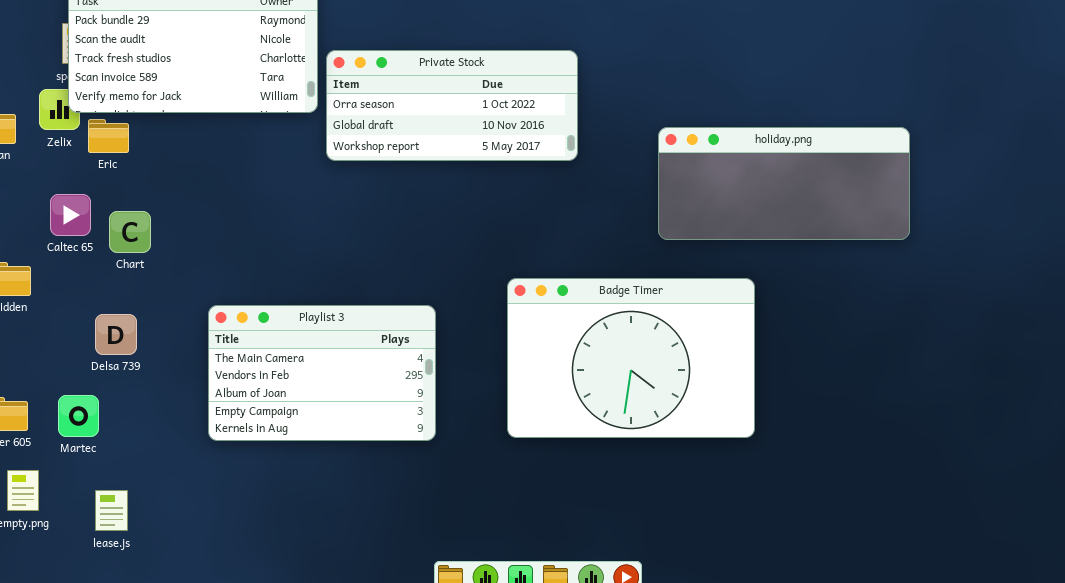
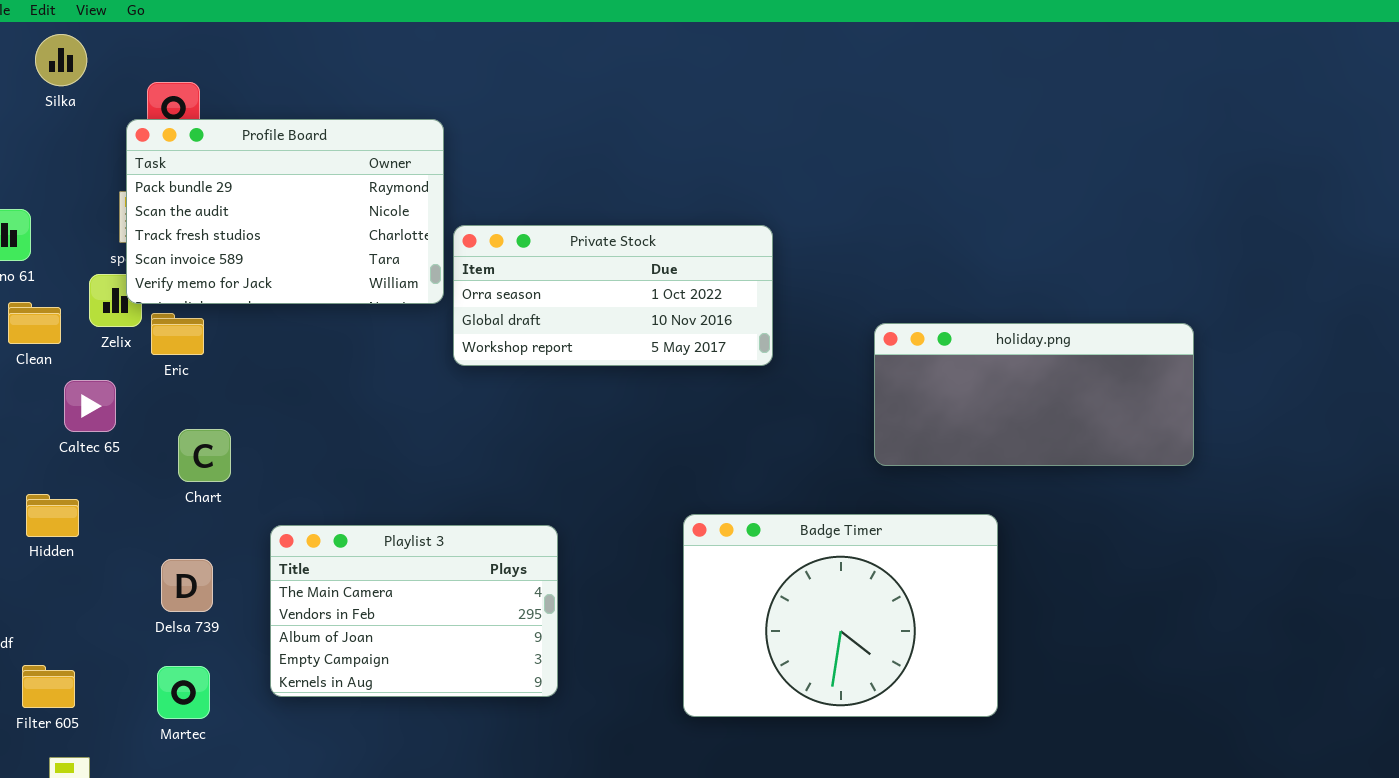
Caltec 65: [50,194,91,236] -> [64,380,116,432], moved
Playlist 3: [208,305,436,441] -> [270,525,558,697], moved
Martec: [58,395,99,437] -> [157,666,210,719], moved

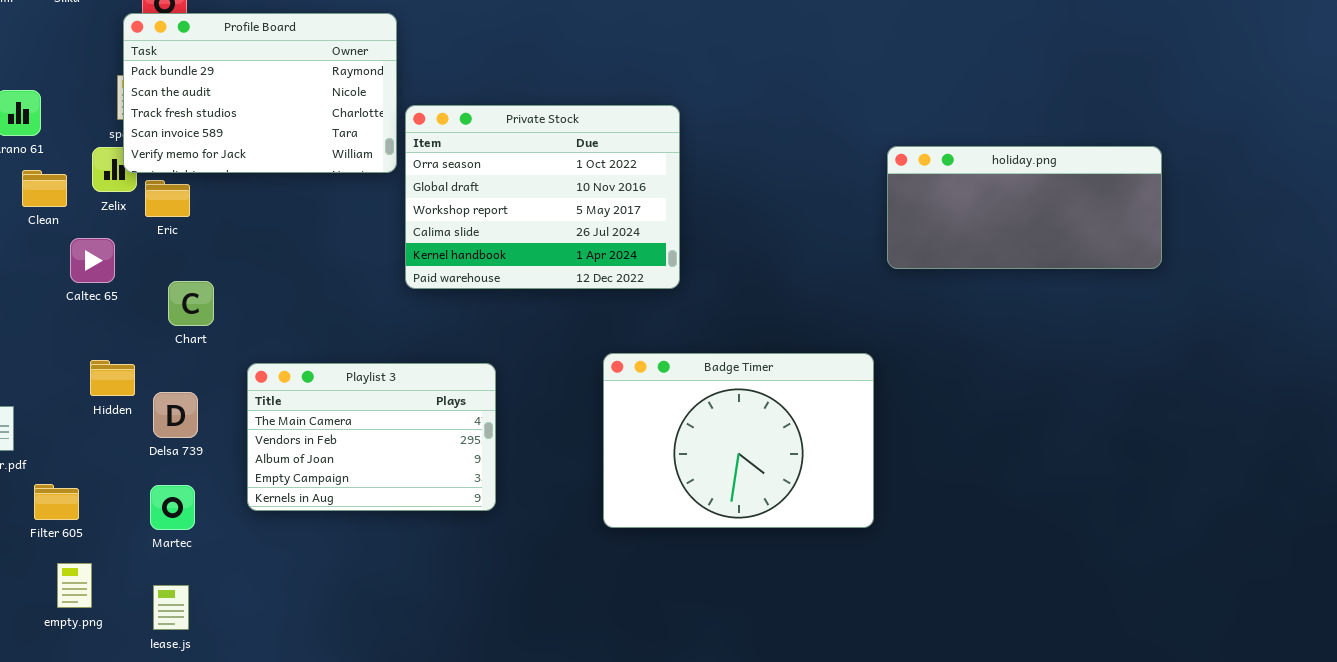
Private Stock: [453,225,773,366] -> [405,105,680,289], resized
holiday.png: [874,323,1194,466] -> [887,146,1162,269], moved
Hidden: [26,494,79,537] -> [90,360,135,396], moved

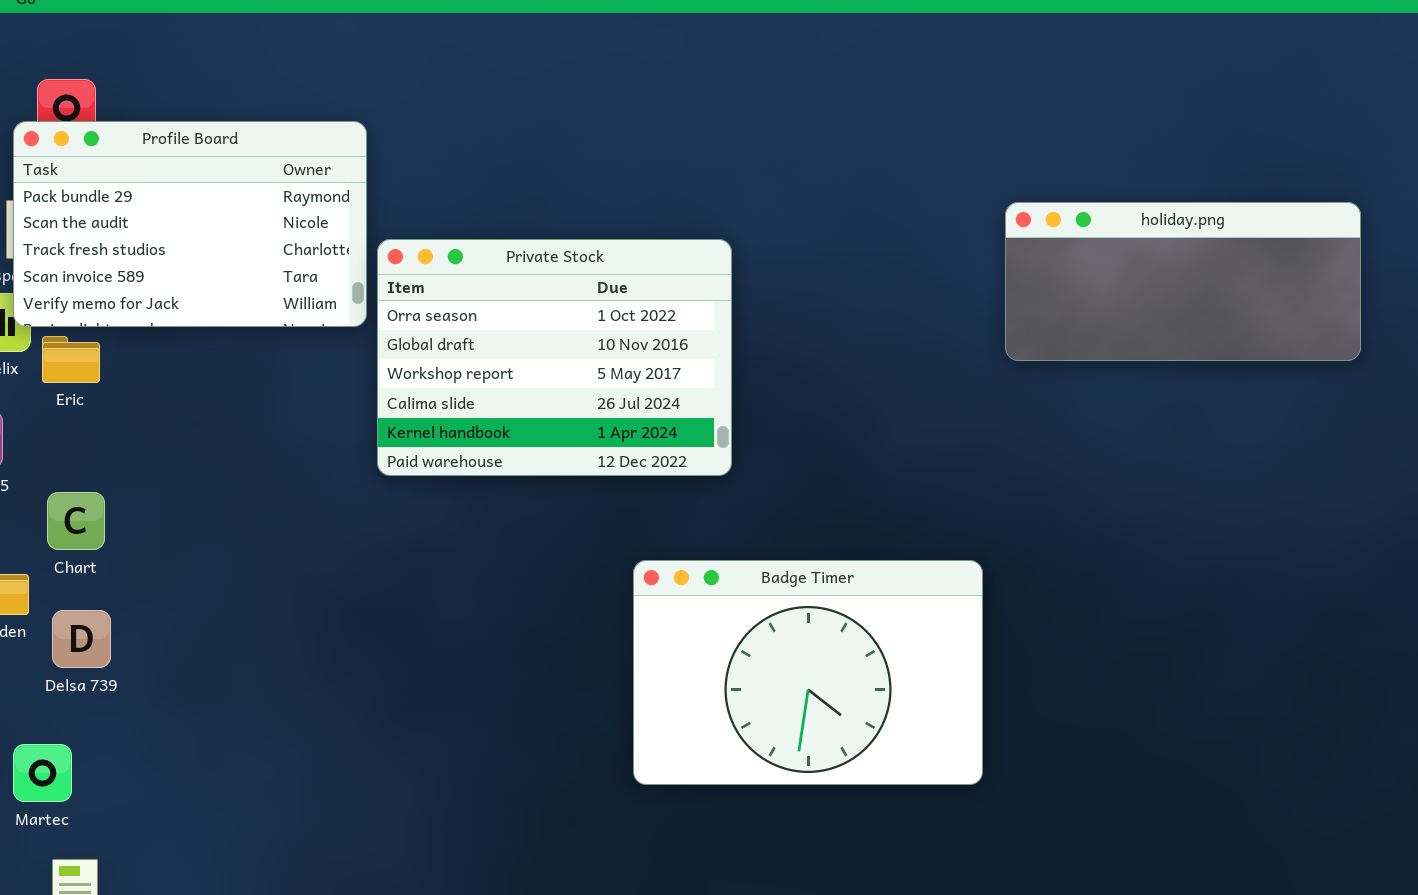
holiday.png: [887,146,1162,269] -> [1005,202,1361,361], moved
Chart: [168,281,214,326] -> [47,492,105,550], moved
Playlist 3: [247,363,496,511] -> none, closed
Martec: [150,485,195,530] -> [13,744,72,802], moved

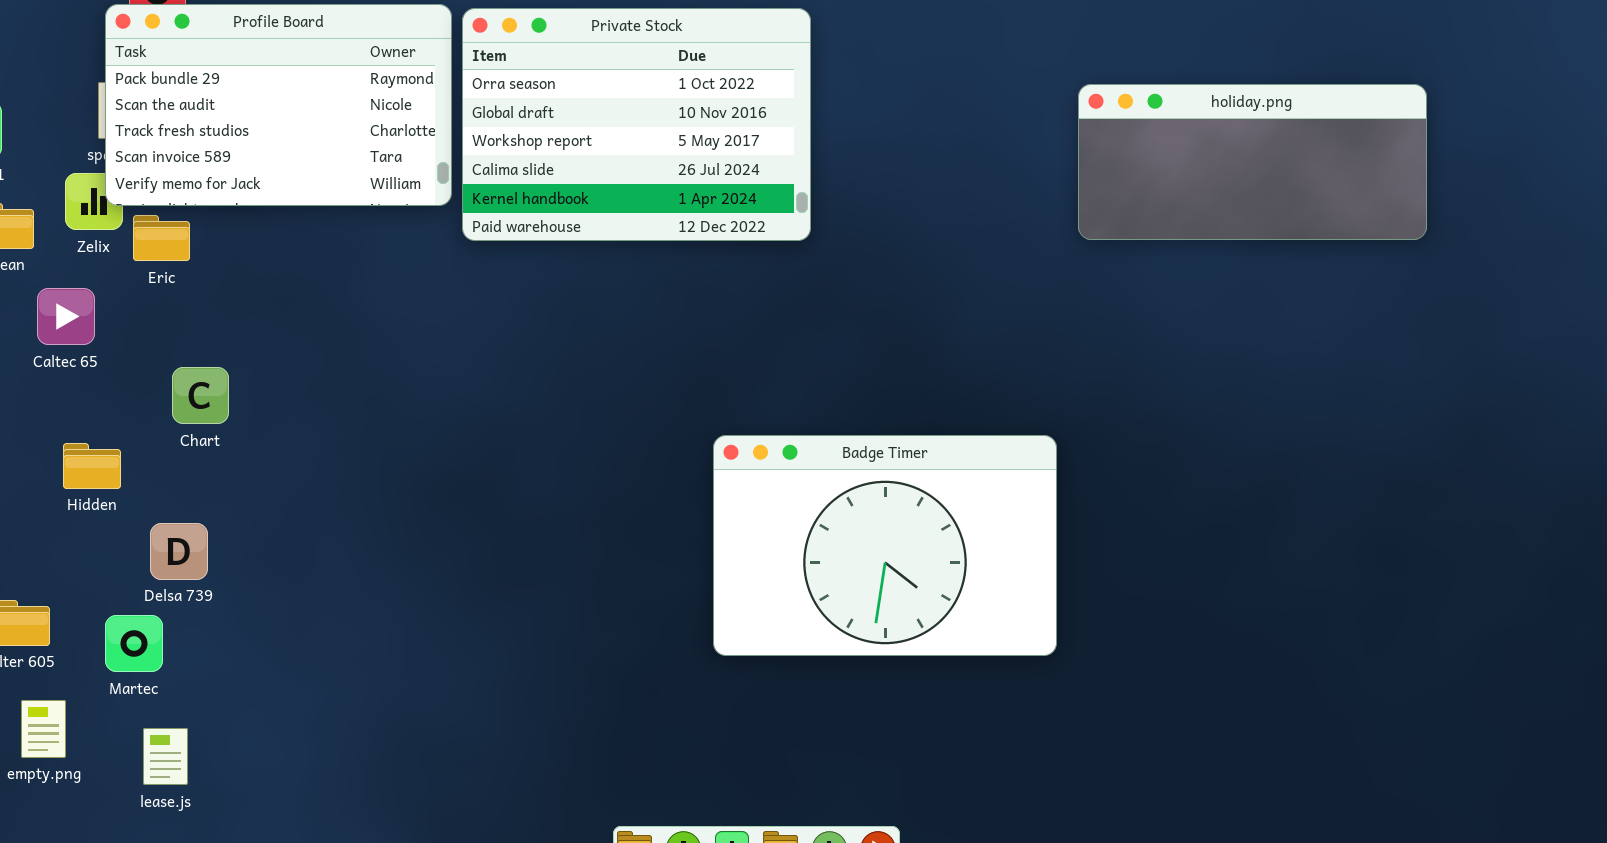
Private Stock: [377,239,732,476] -> [462,8,811,241], moved
Chart: [47,492,105,550] -> [172,367,229,424], moved
Delsa 739: [52,610,111,668] -> [150,523,208,580], moved

